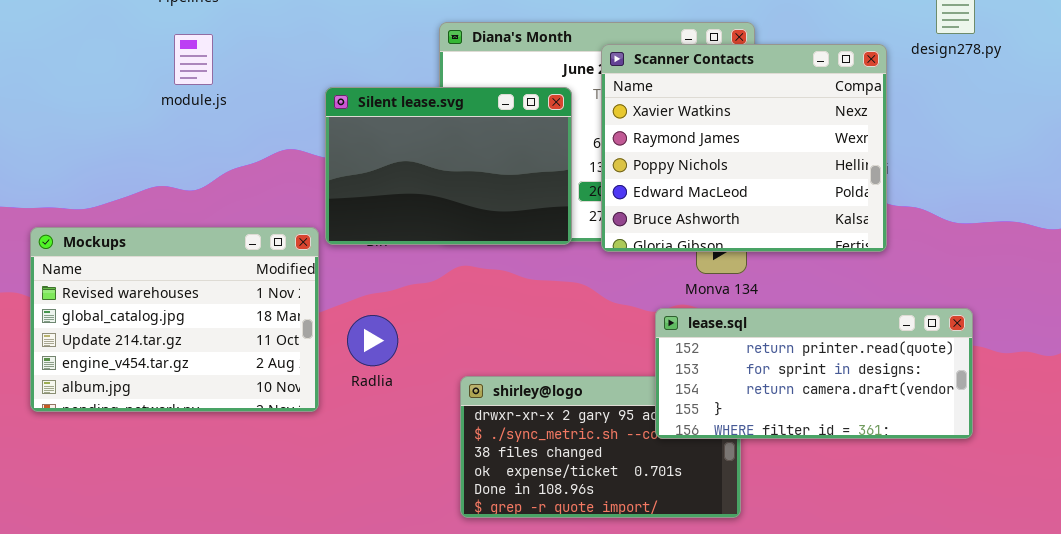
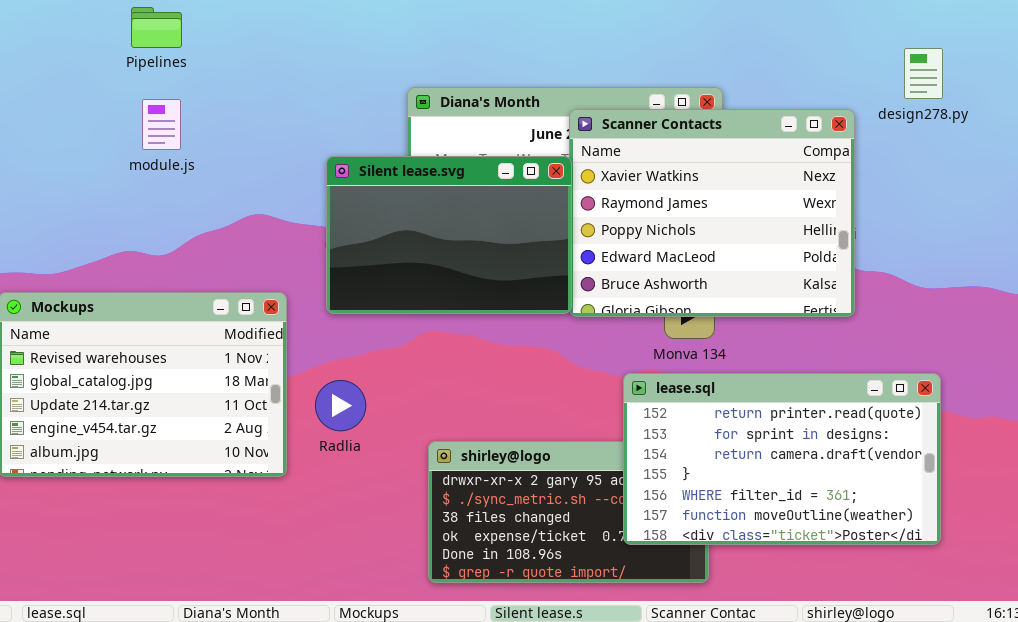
Silent lease.svg: [325,87,572,245] -> [326,156,572,314], moved
lease.sql: [655,308,973,439] -> [623,373,941,545], resized

